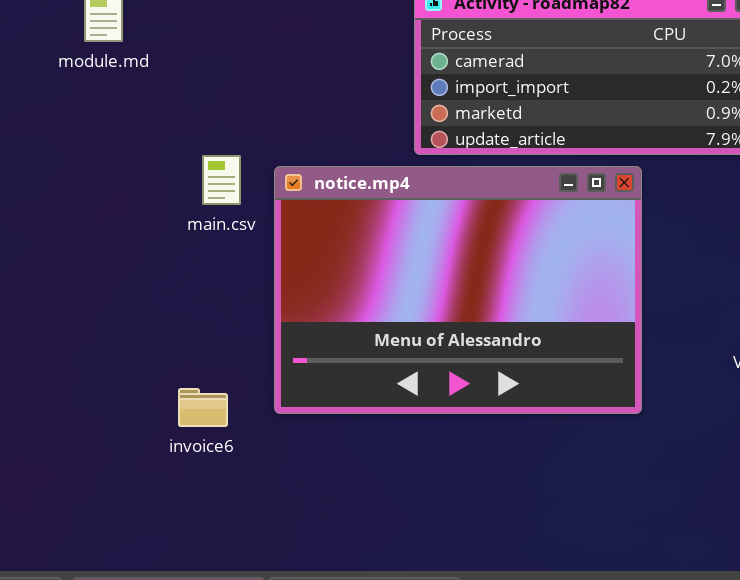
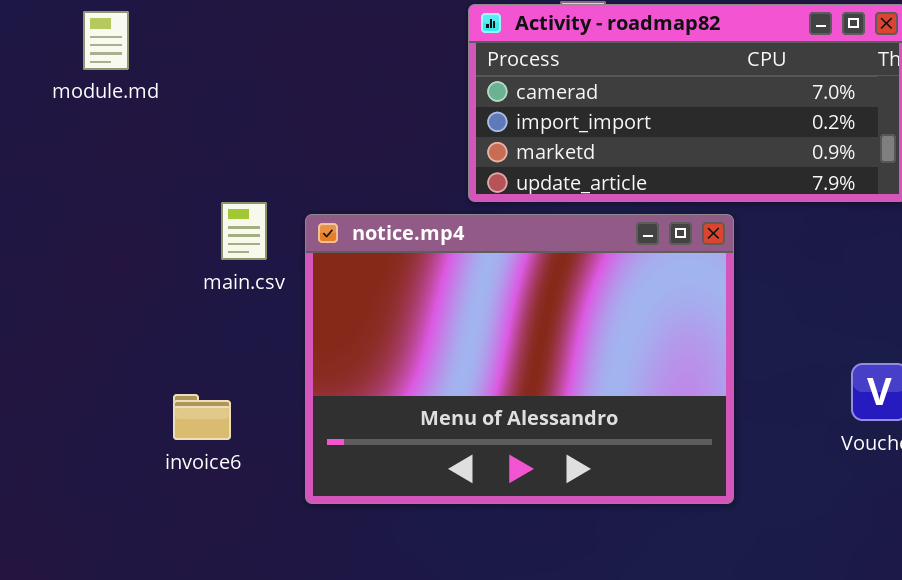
invoice6: [178,388,228,427] -> [173,394,231,440], moved

